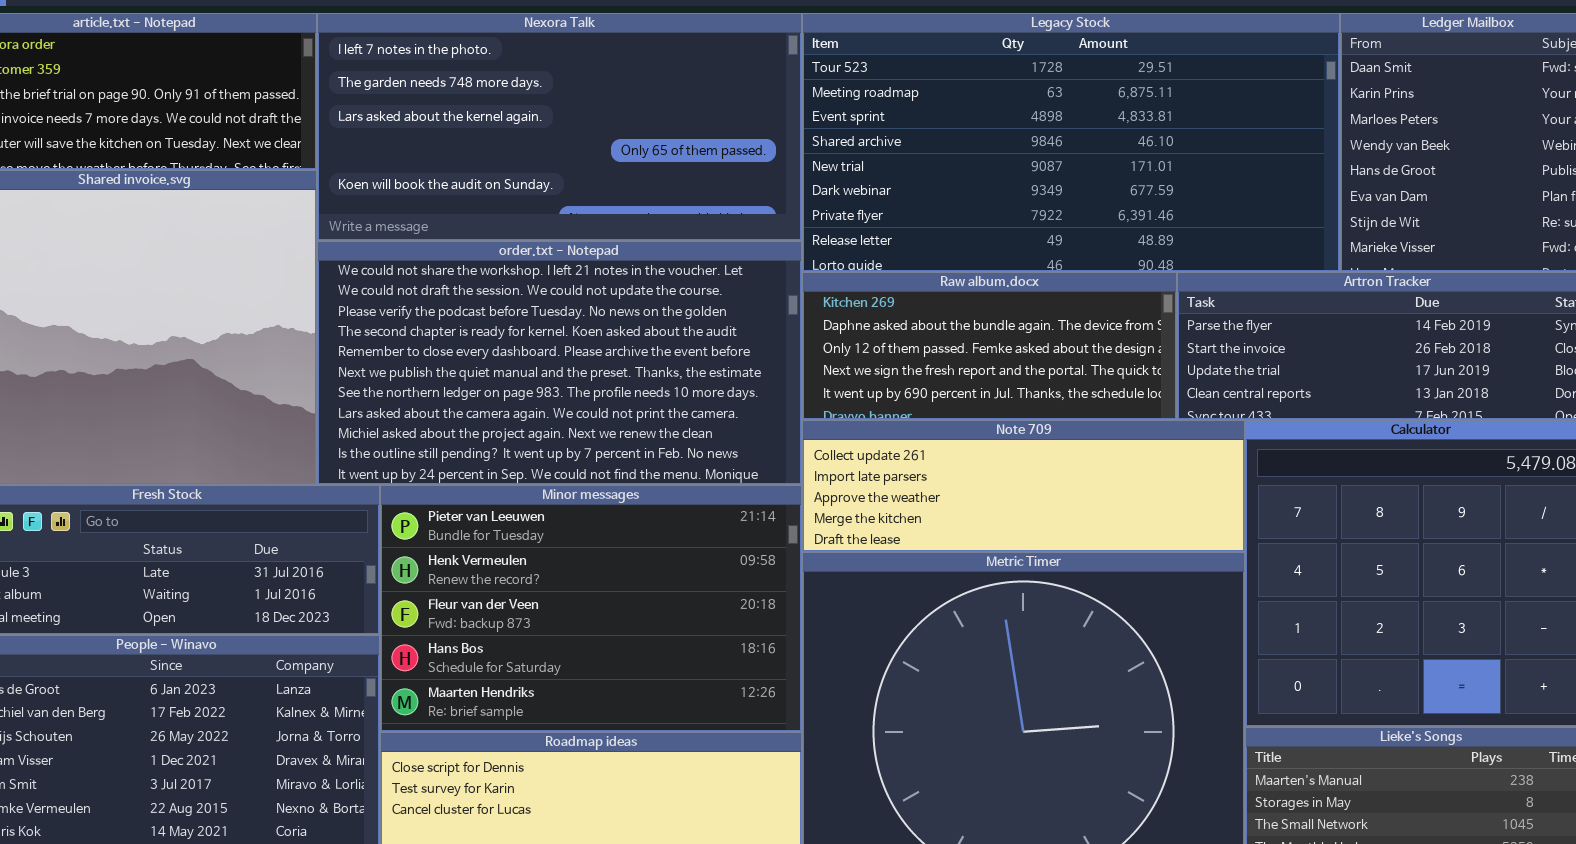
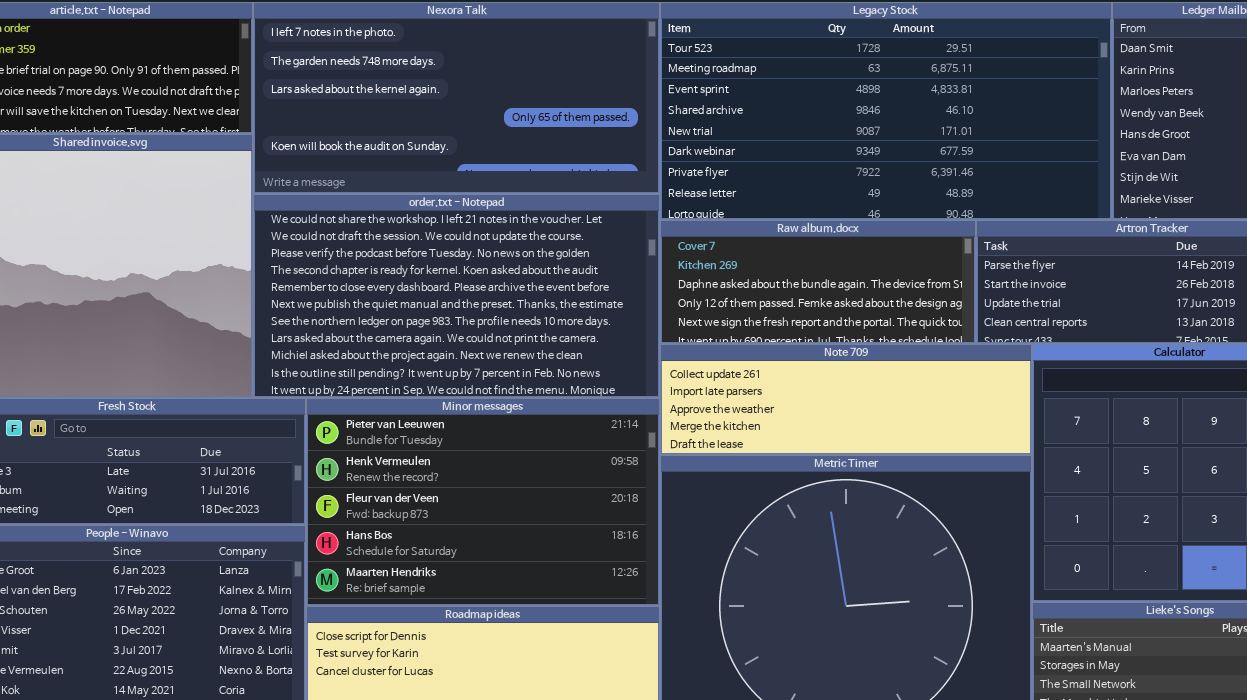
Raw album.docx: [802,272,1177,420] -> [660,220,976,344], scrolled up 1 row

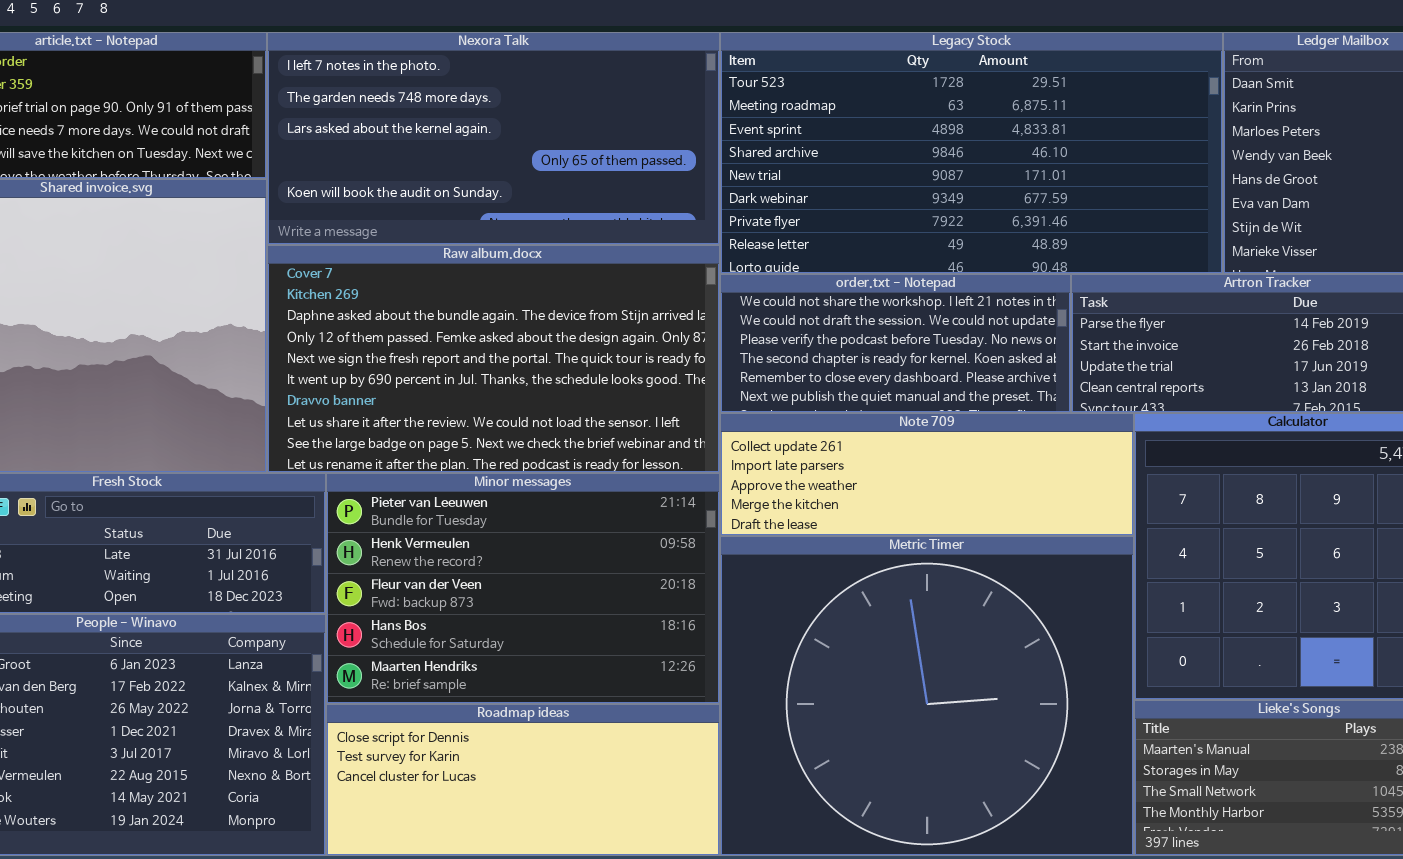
order.txt - Notepad: [253,194,660,398] -> [720,274,1071,413], moved, resized
Raw album.docx: [660,220,976,344] -> [267,245,720,473], moved, resized

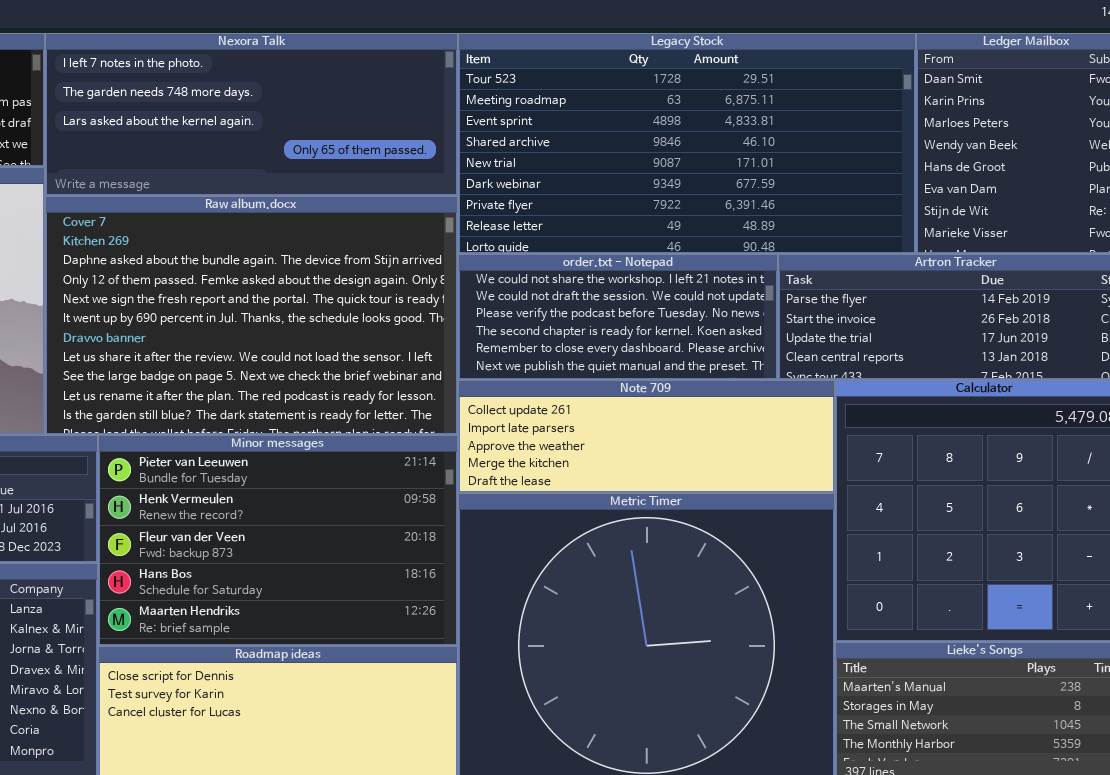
Nexora Talk: [267,32,720,245] -> [45,33,458,196], resized
Raw album.docx: [267,245,720,473] -> [45,196,458,435], resized

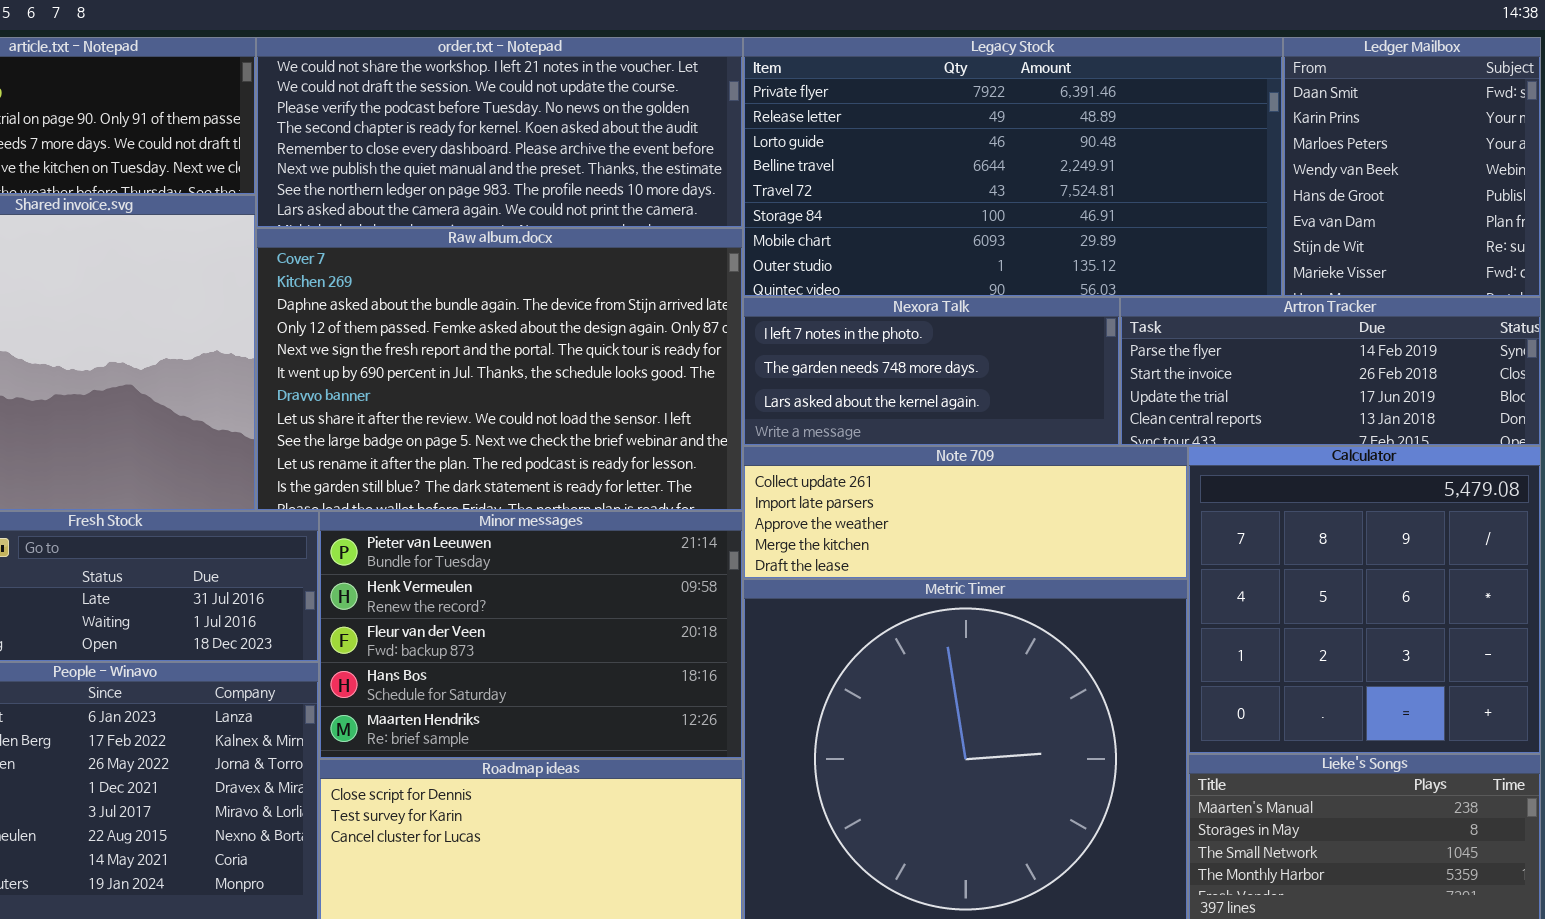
Nexora Talk: [45,33,458,196] -> [743,297,1120,446], moved, resized
Legacy Stock: [458,33,916,254] -> [743,37,1283,297], scrolled down 6 rows
order.txt - Notepad: [458,254,778,380] -> [256,37,743,228], moved, resized

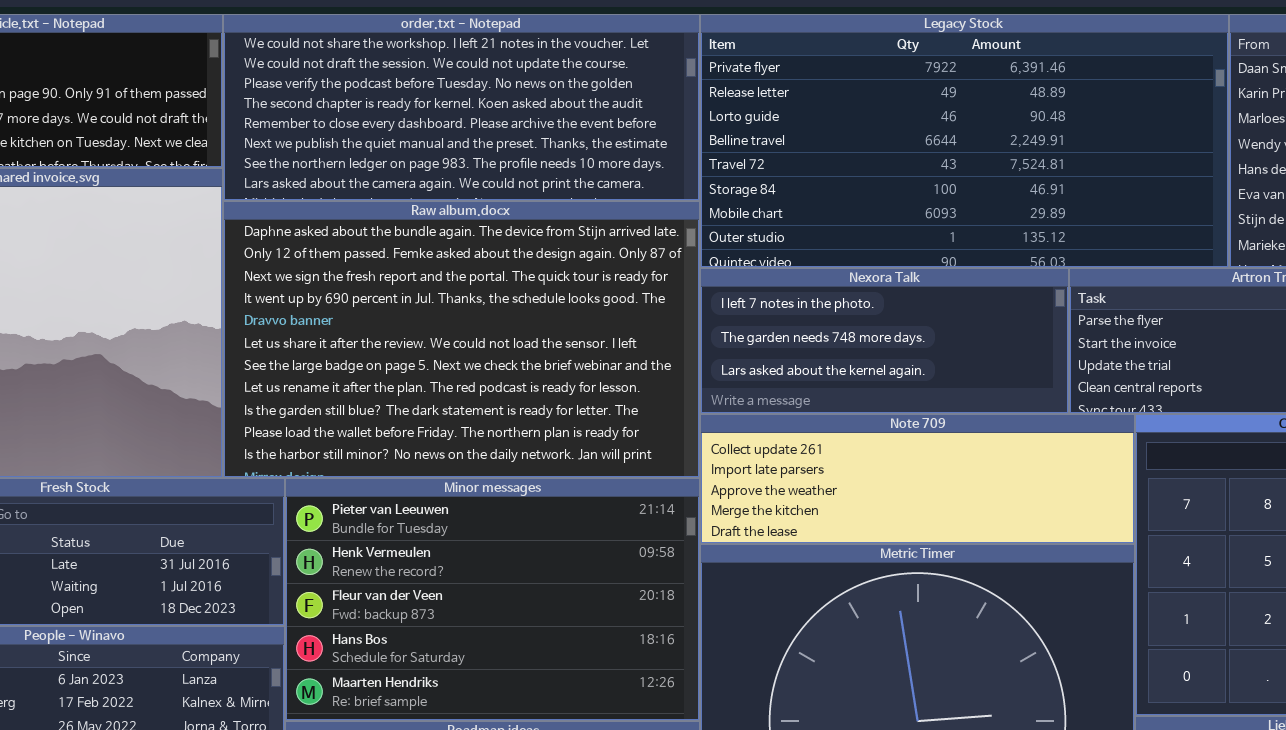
Raw album.docx: [256,228,743,511] -> [223,201,700,478], scrolled down 2 rows

